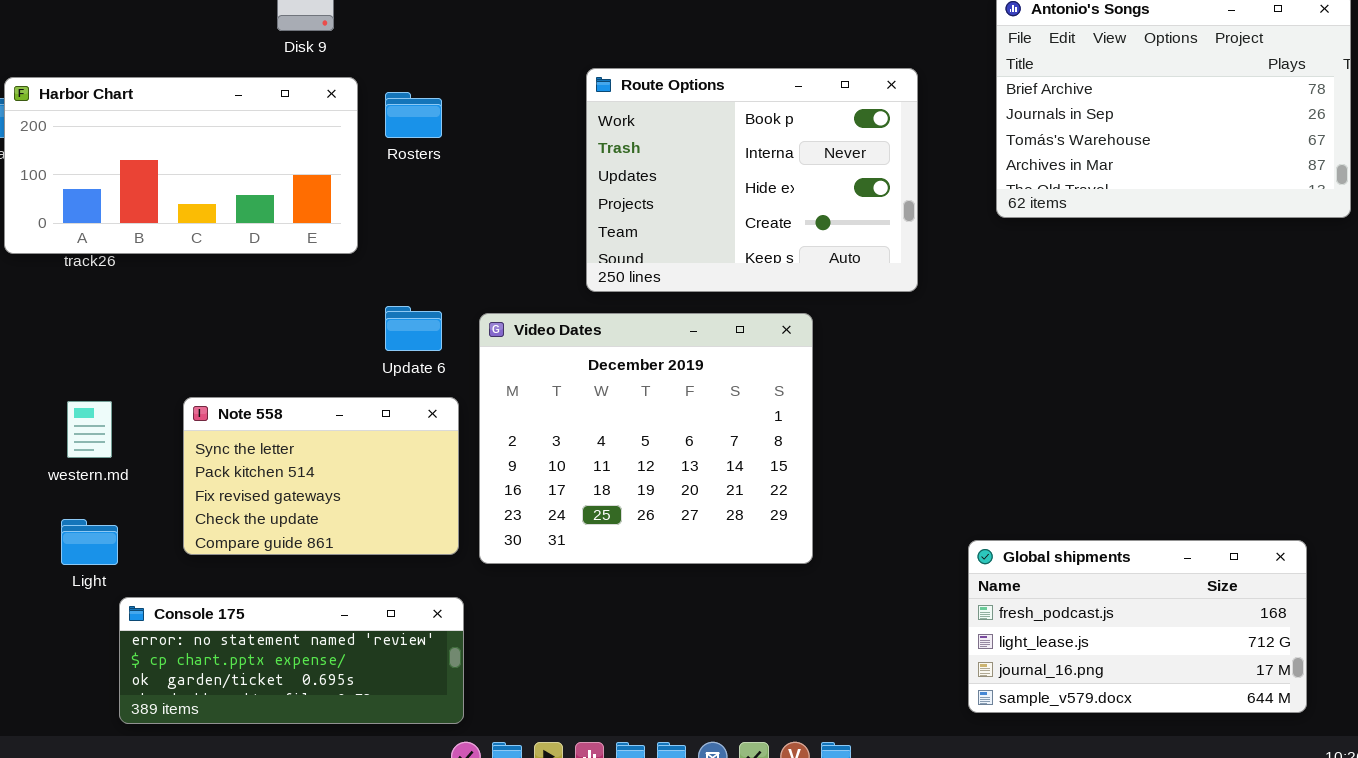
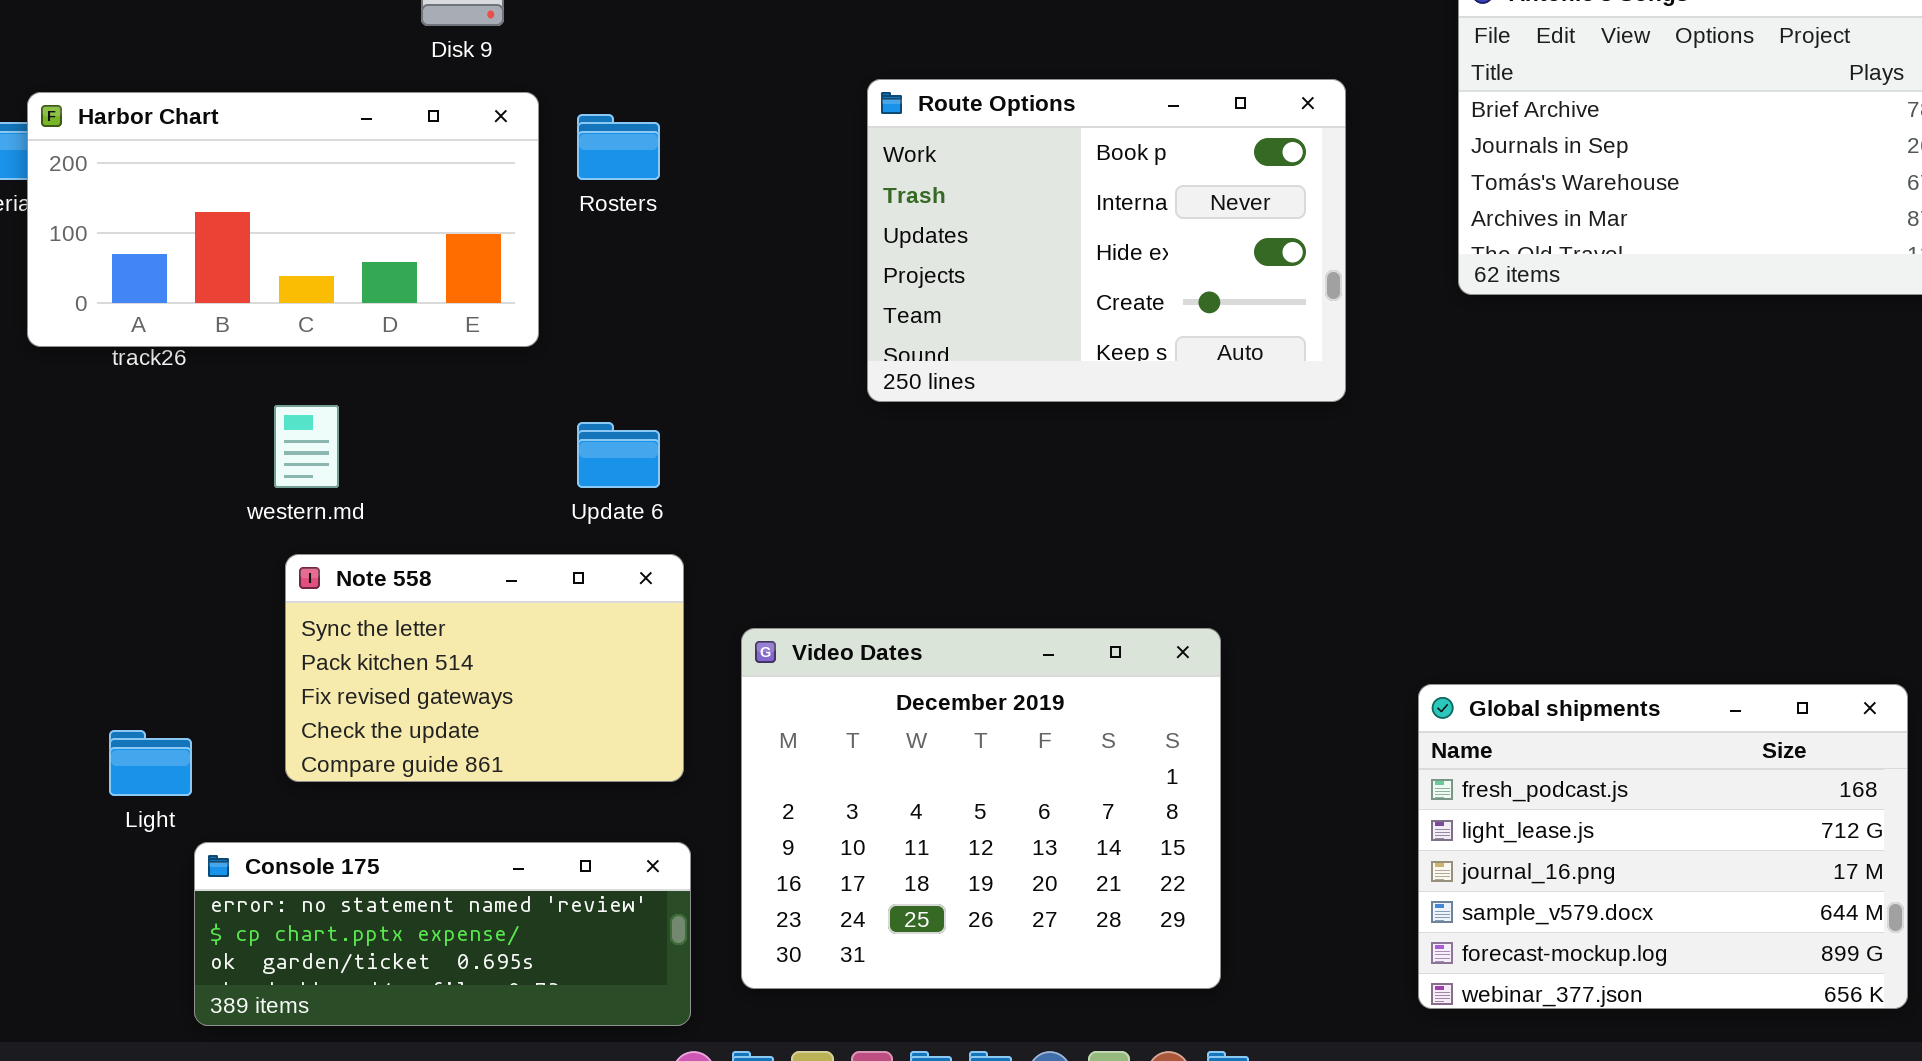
Video Dates: [479,313,813,564] -> [741,628,1221,989], moved
western.md: [67,401,112,458] -> [274,405,339,488], moved
Global shipments: [968,540,1307,713] -> [1418,684,1908,1009], resized

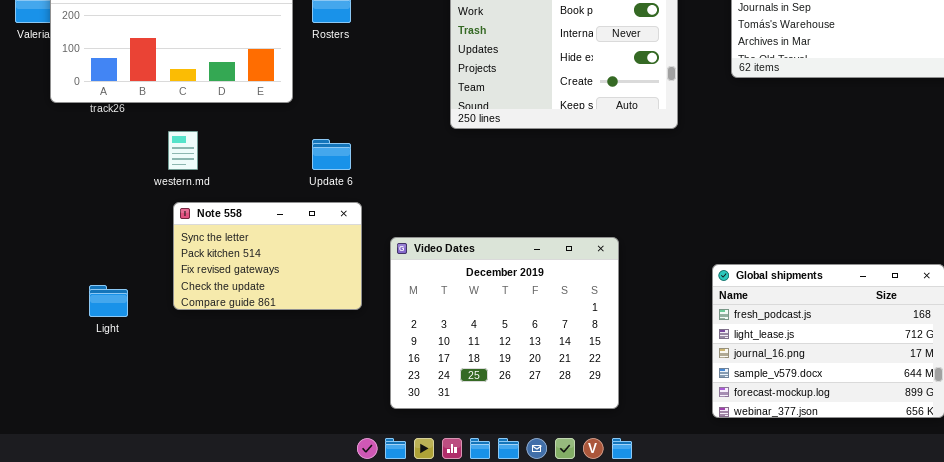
Console 175: [194,842,691,1026] -> none, closed

